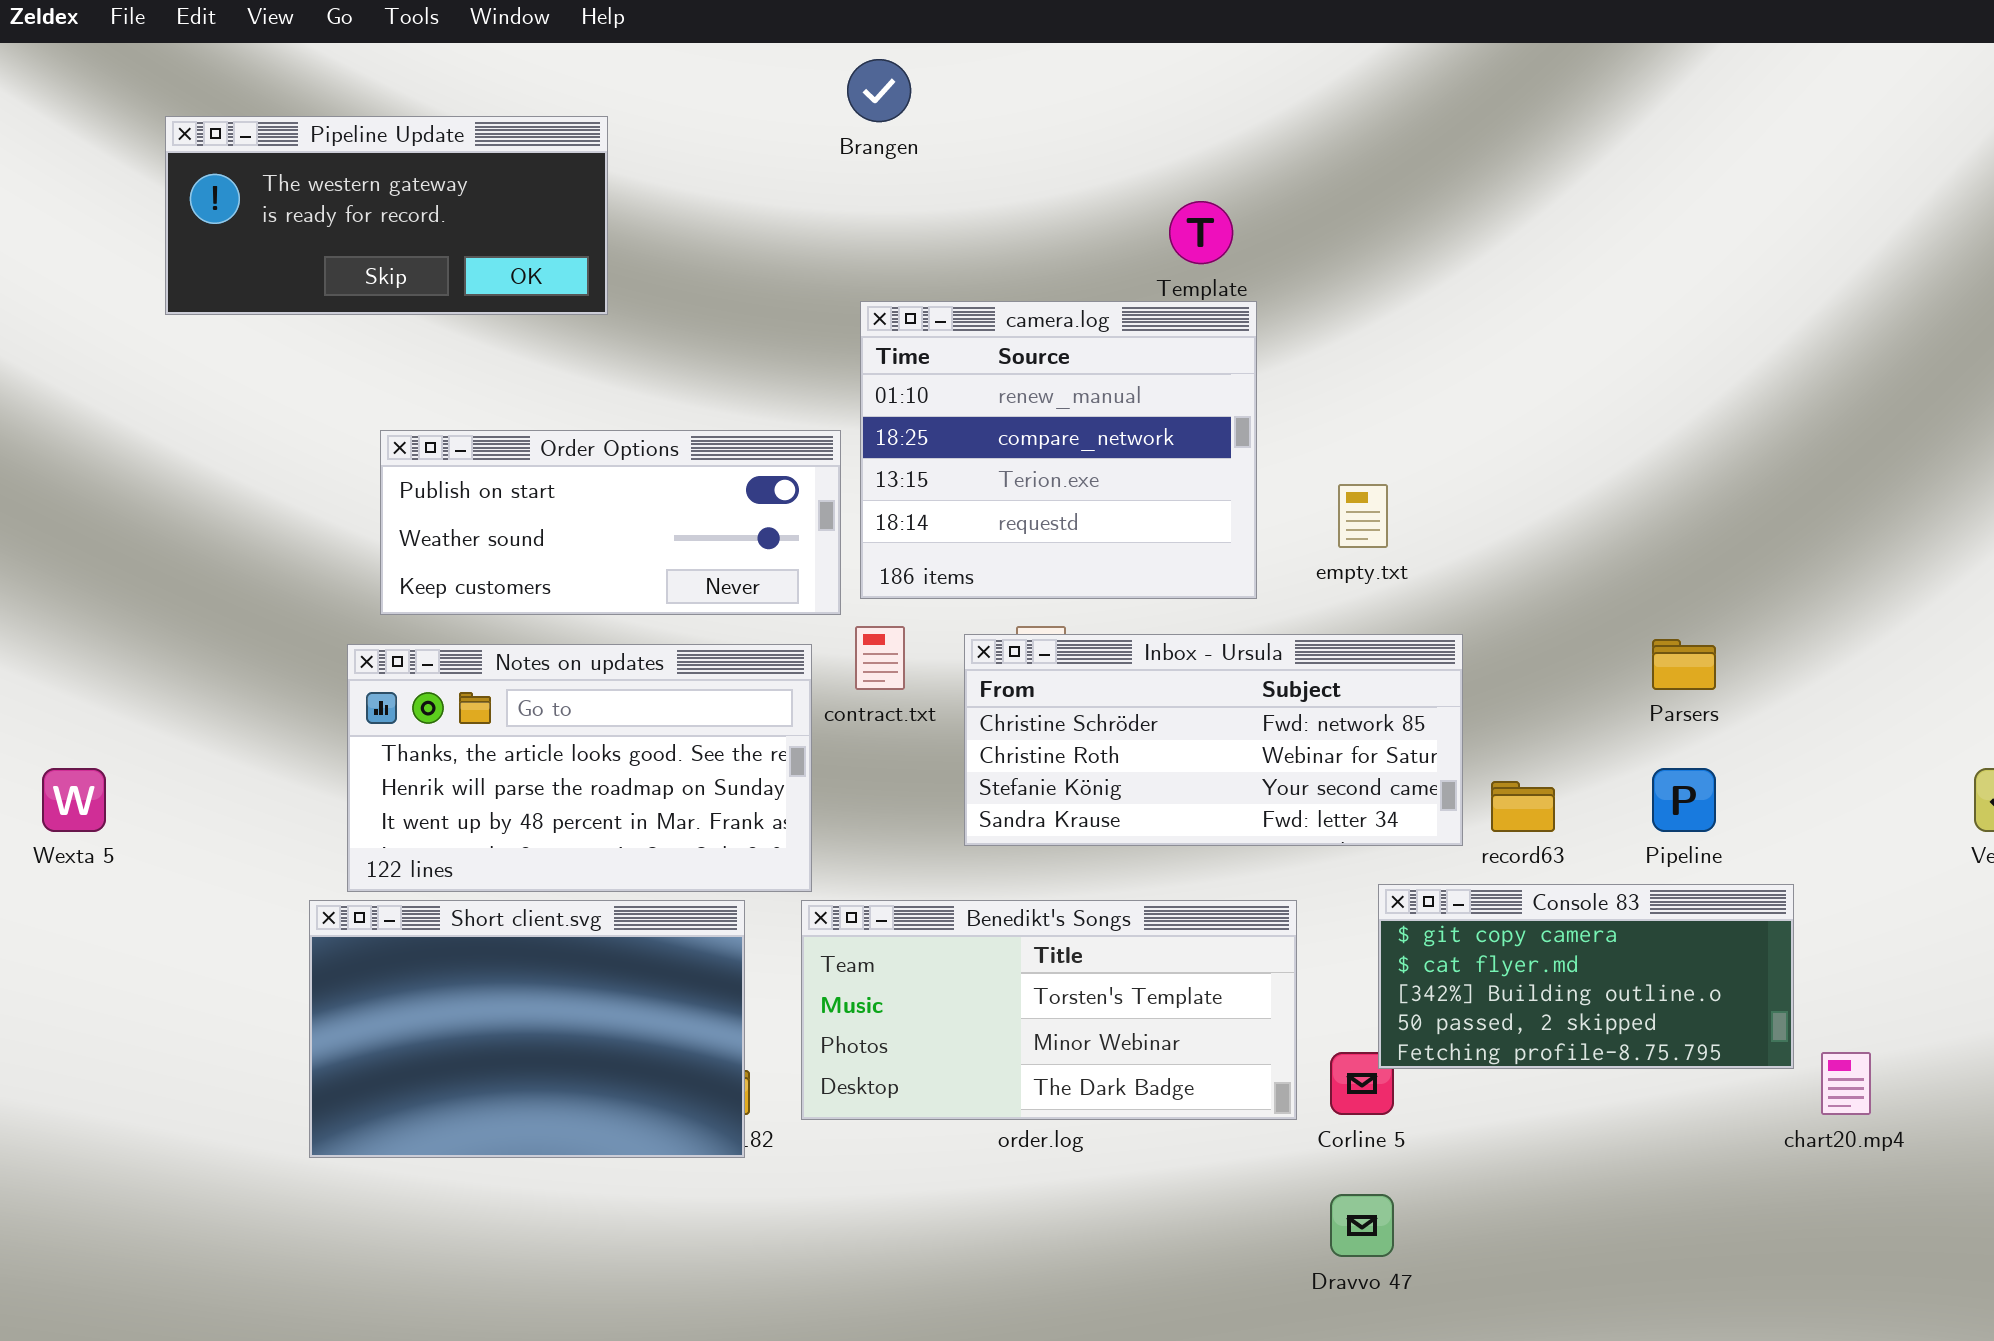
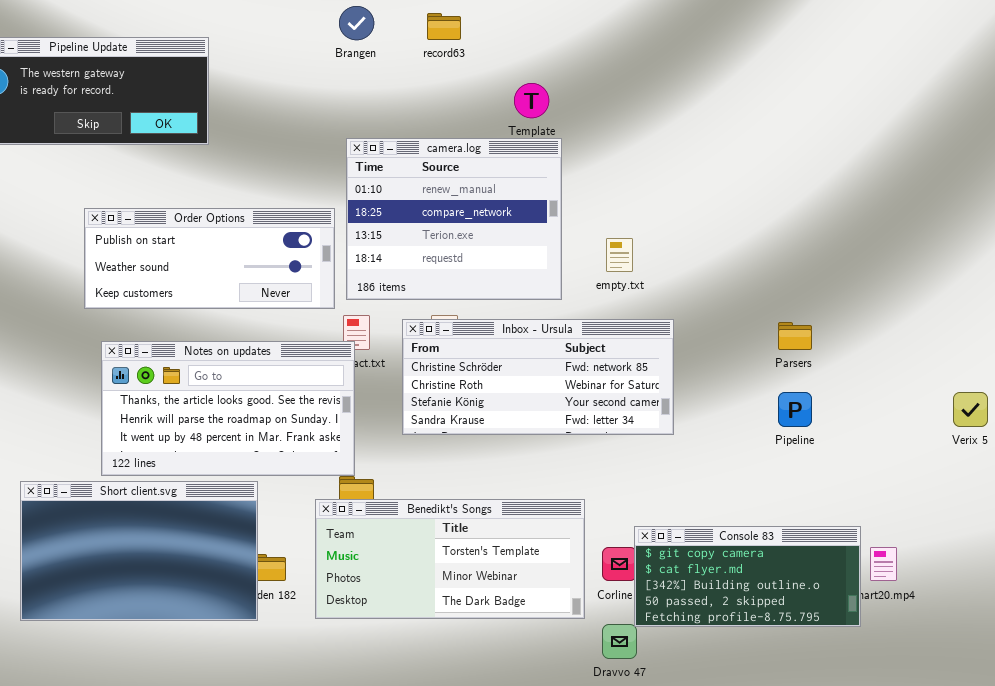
Notes on updates: [347,644,812,892] -> [101,341,355,476], moved
record63: [1491,781,1555,832] -> [427,13,461,40], moved
Console 83: [1378,884,1794,1069] -> [634,526,861,627], moved
Short client.svg: [309,900,745,1158] -> [20,481,258,621], moved
Benedikt's Songs: [801,900,1297,1120] -> [315,499,585,619], moved

